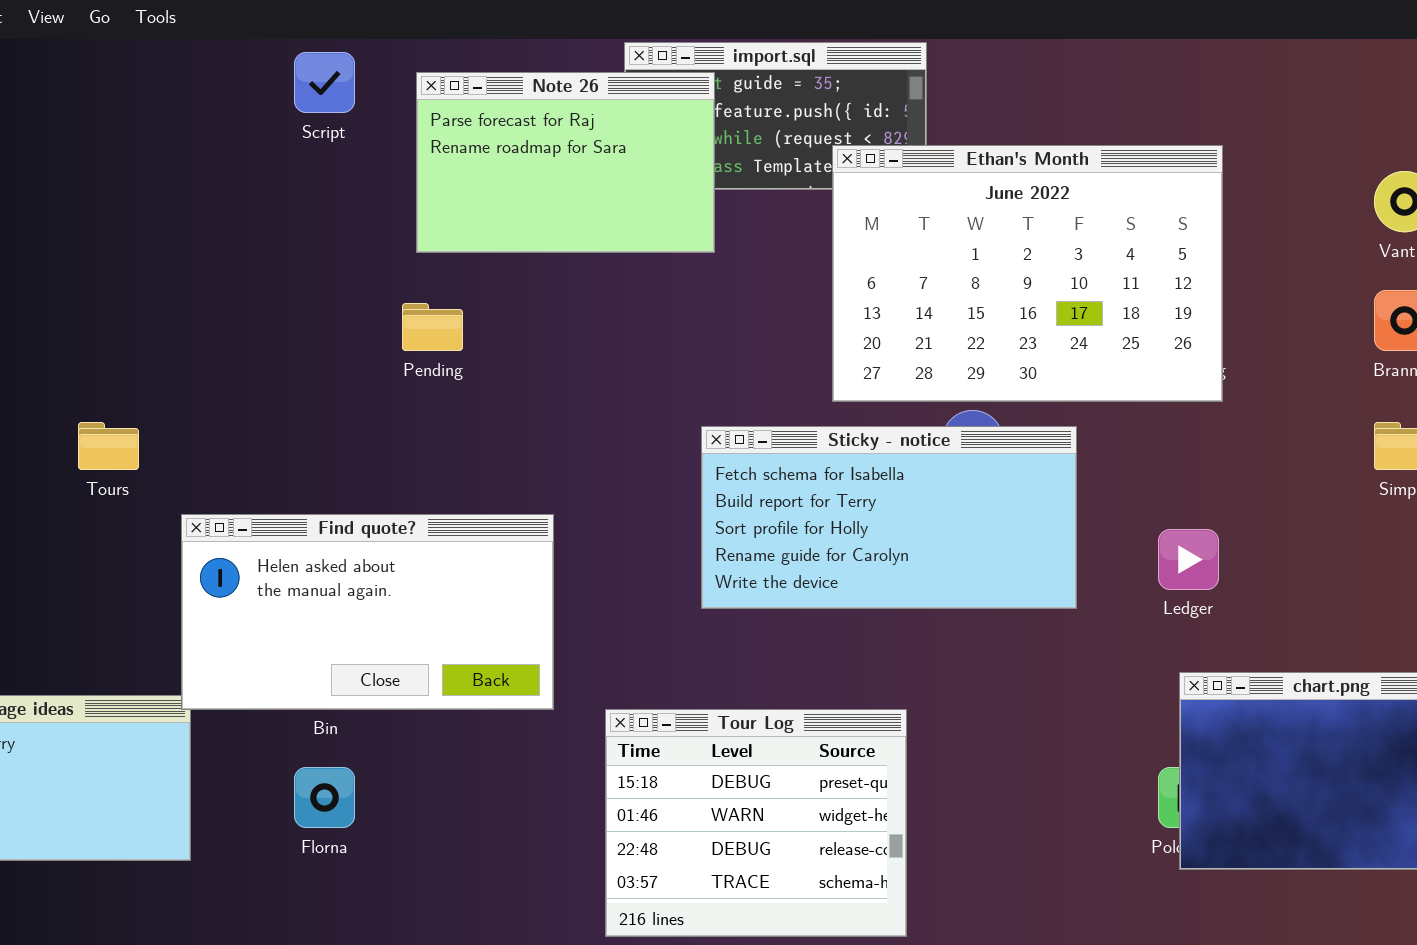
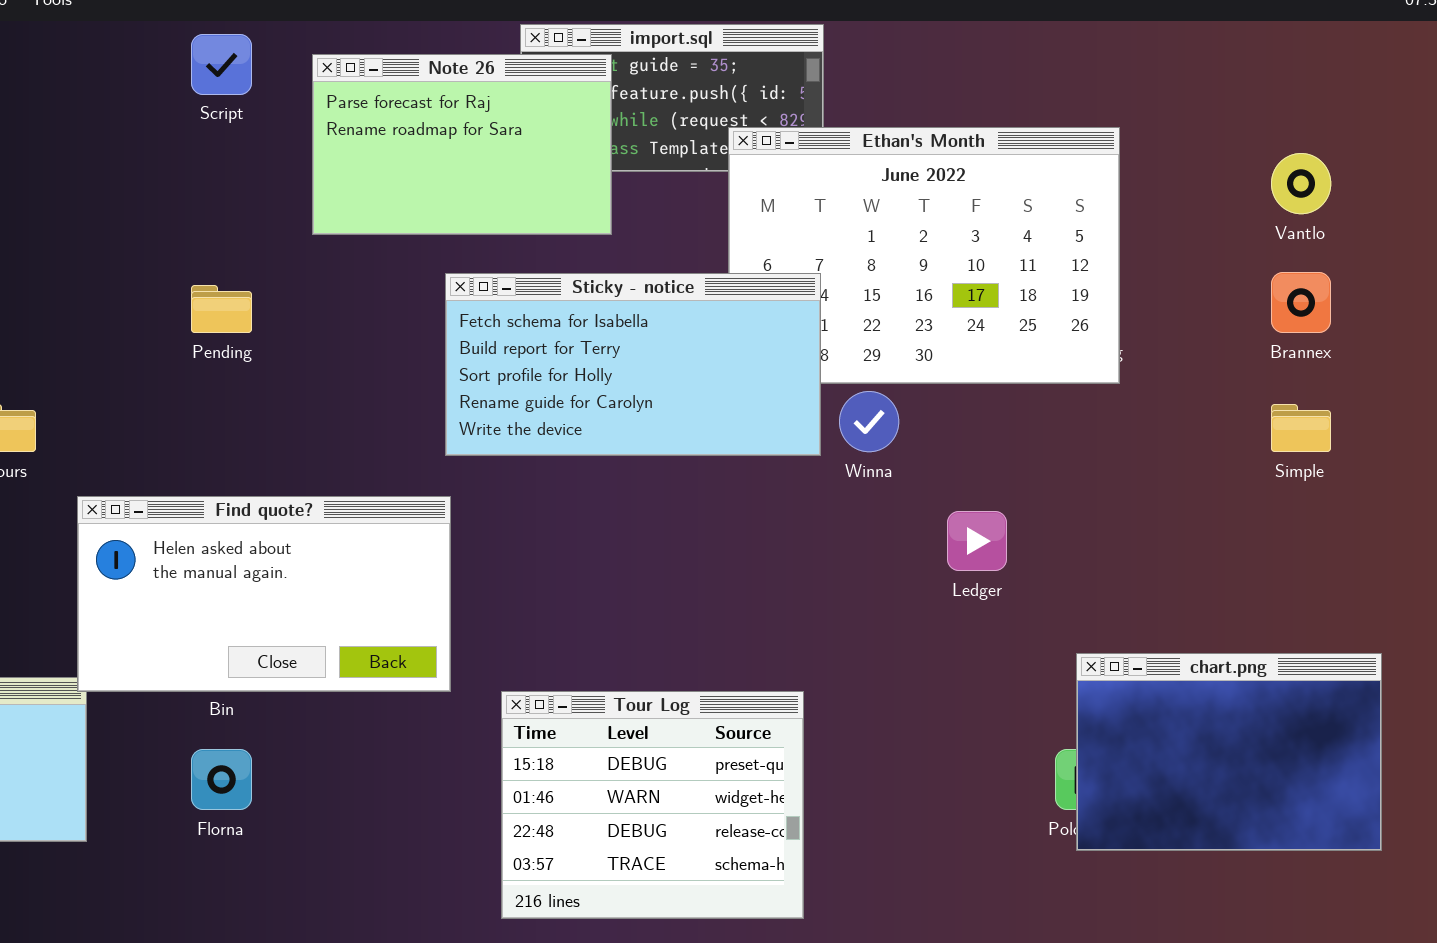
Pending: [402,303,463,351] -> [191,285,252,333], moved
Sticky - notice: [701,426,1077,609] -> [445,273,821,456], moved
Ledger: [1158,529,1219,590] -> [947,511,1007,571], moved

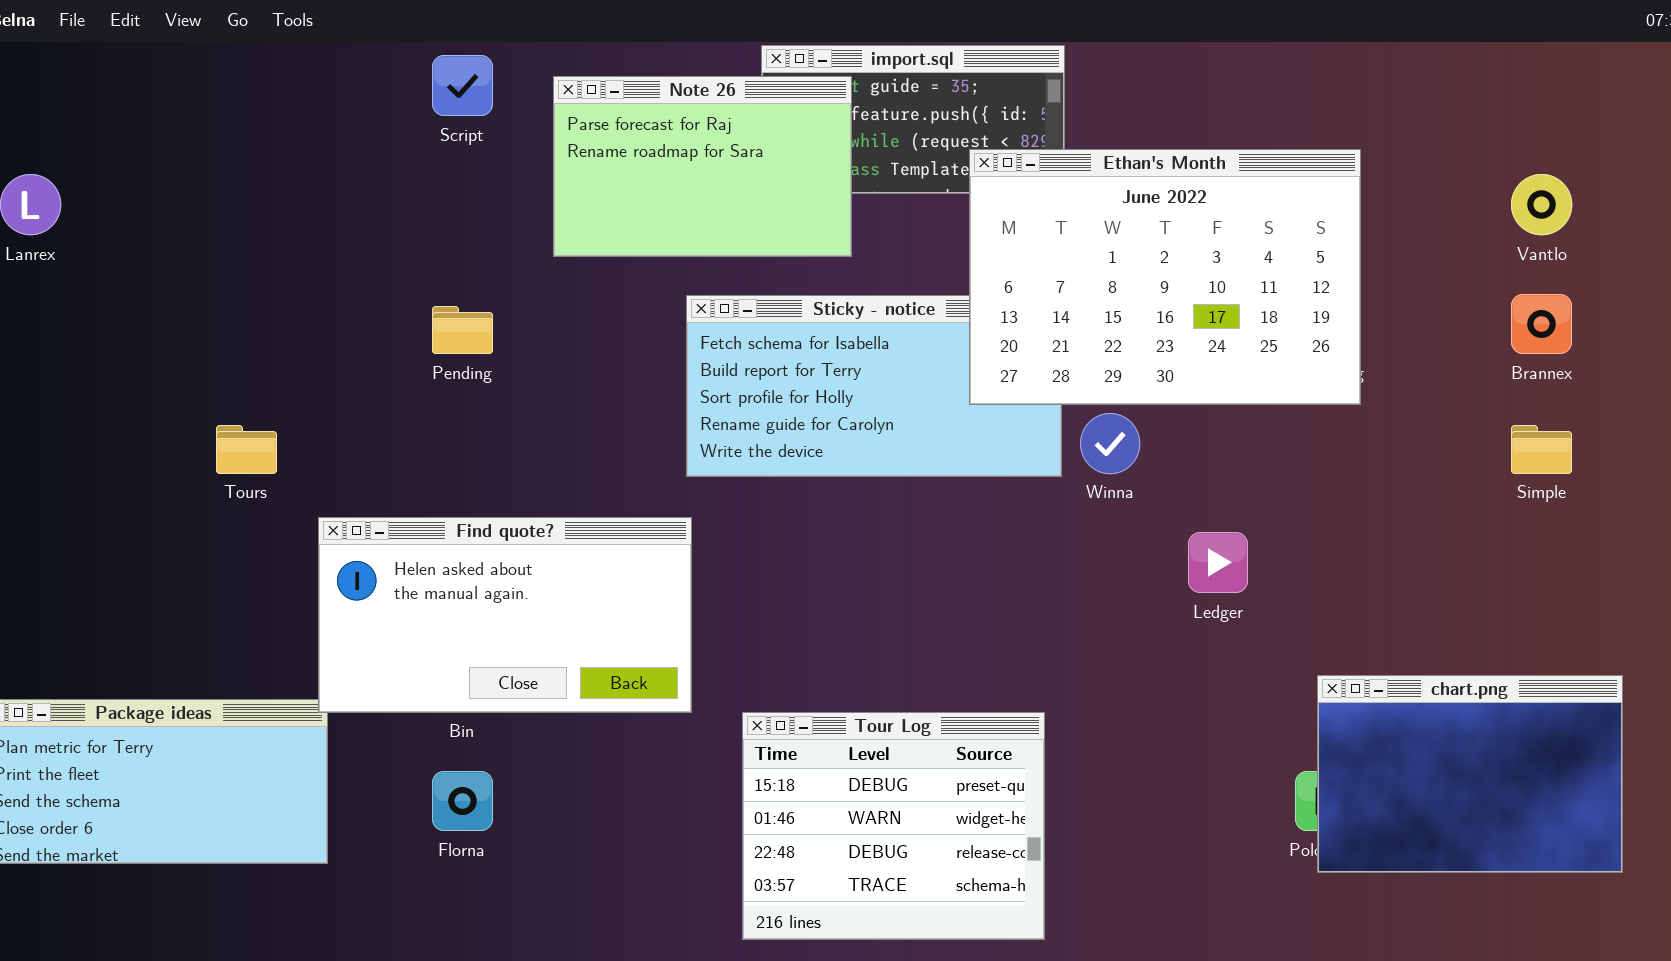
Ethan's Month: [728,127,1120,384] -> [969,149,1361,405], raised

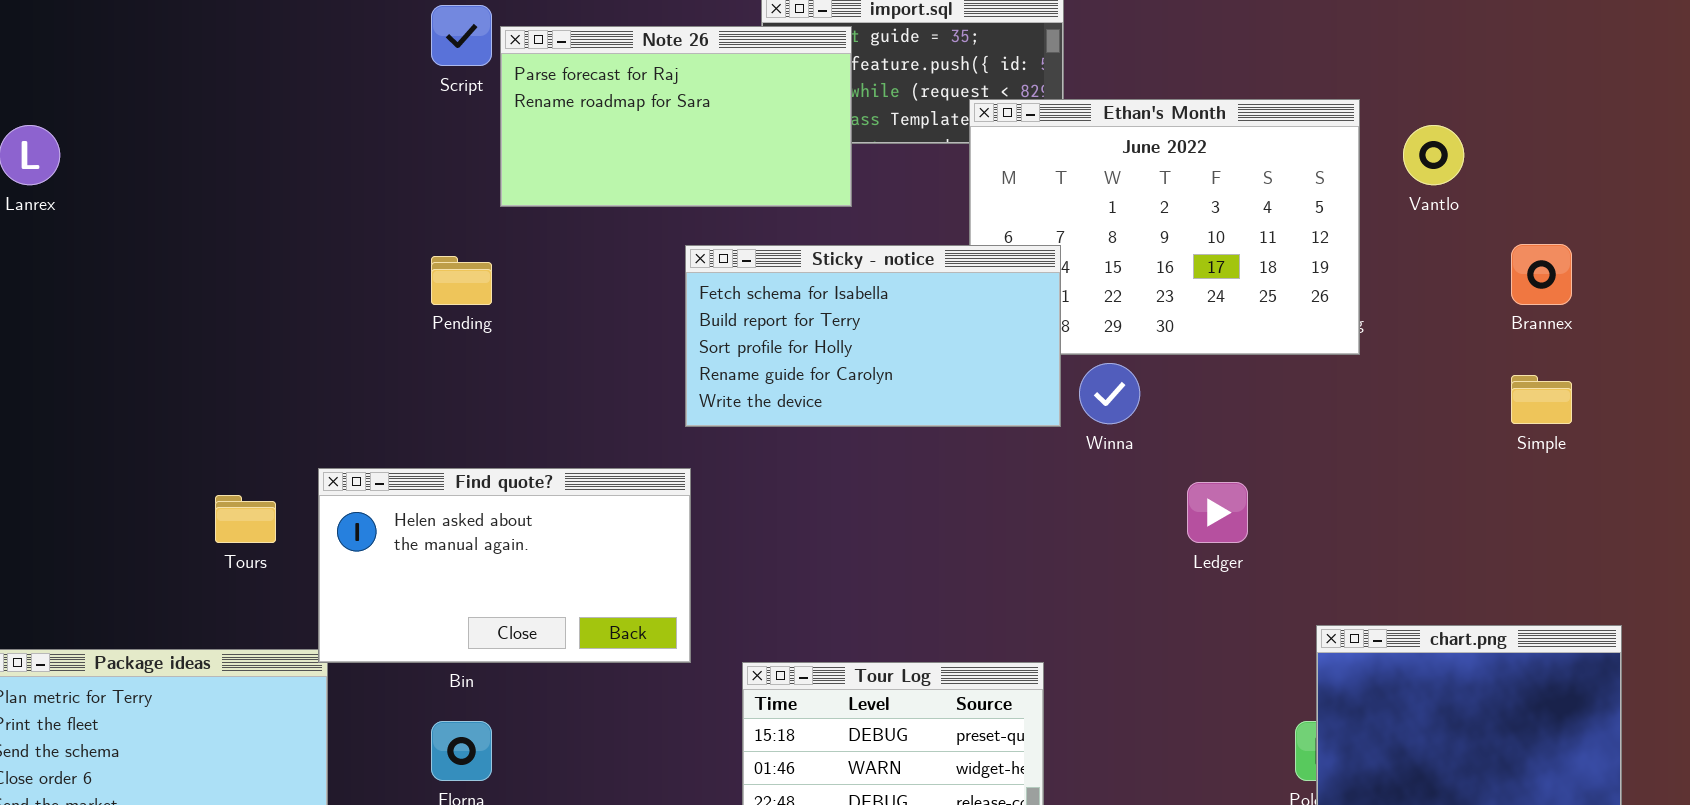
Note 26: [553,76,852,257] -> [500,26,852,207], resized
Vantlo: [1511,174,1572,235] -> [1403,125,1464,185], moved
Sticky - notice: [686,295,1062,477] -> [685,245,1061,427], raised
Tours: [216,425,277,474] -> [215,495,276,543], moved

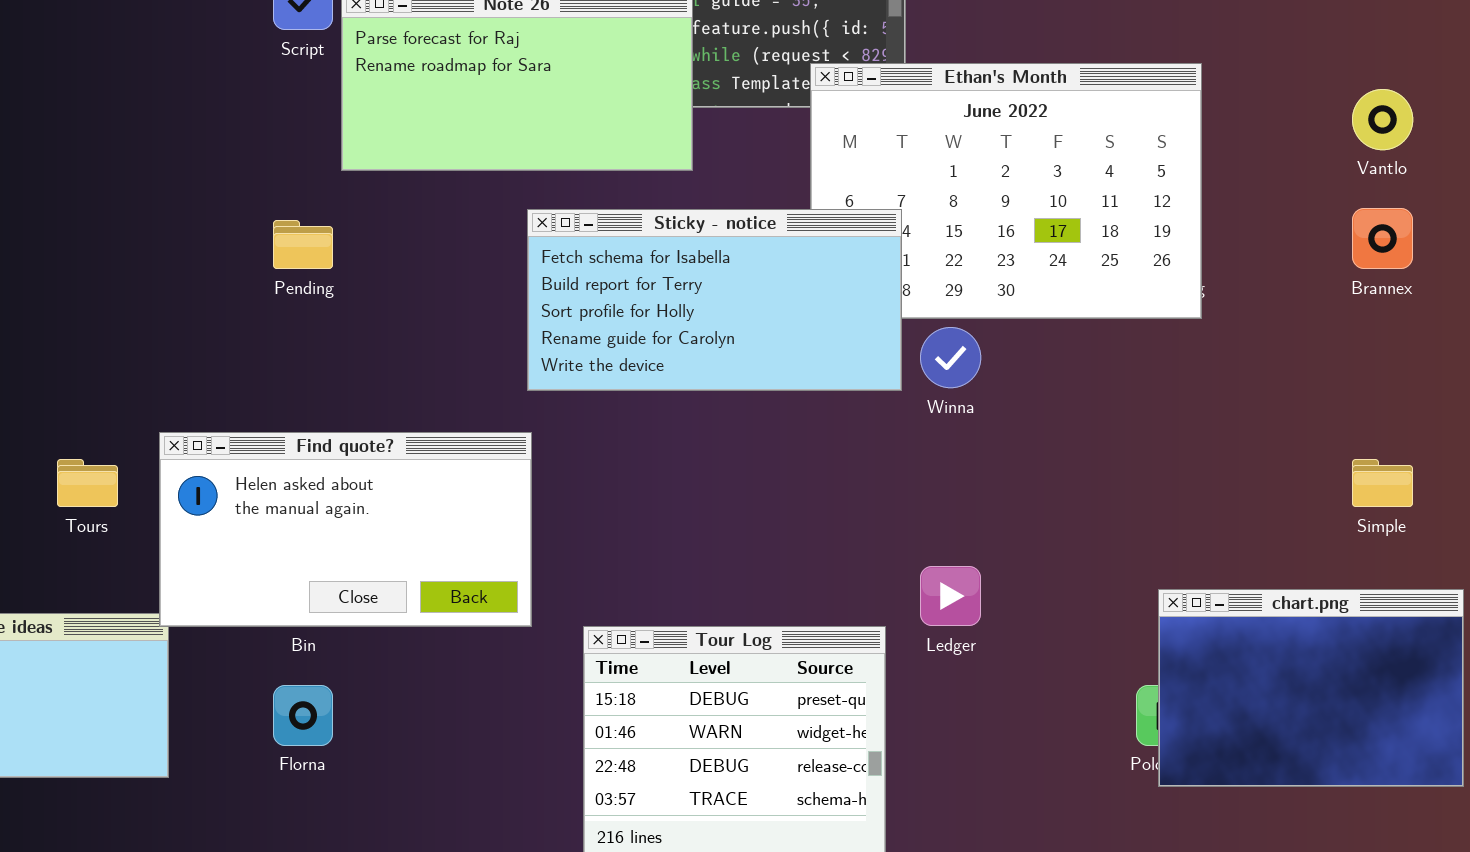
Vantlo: [1403,125,1464,185] -> [1352,89,1413,150], moved
Simple: [1511,375,1572,424] -> [1352,459,1413,507], moved
Ledger: [1187,482,1248,543] -> [920,566,981,626], moved

